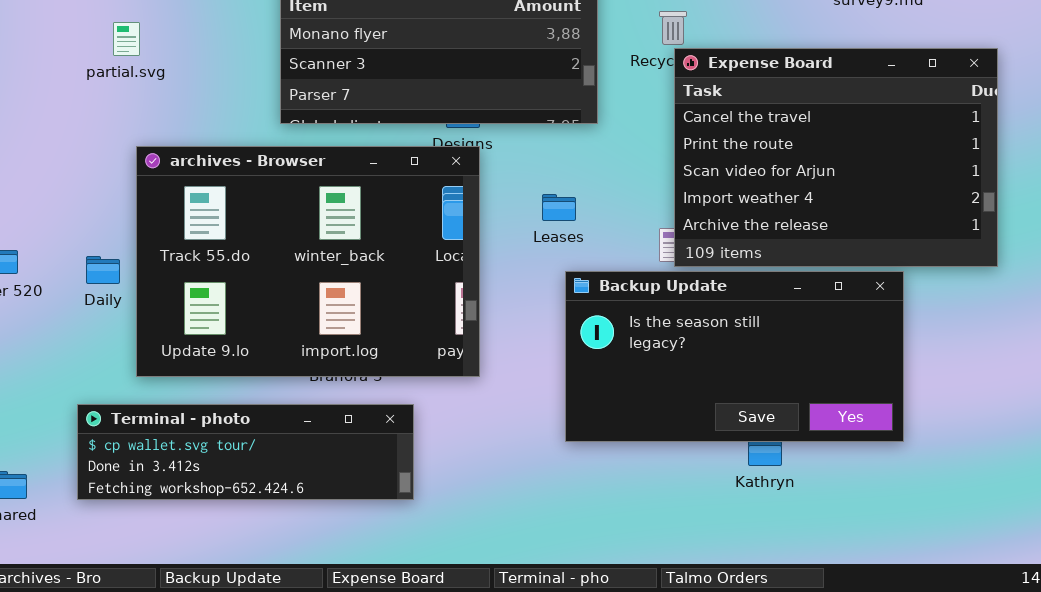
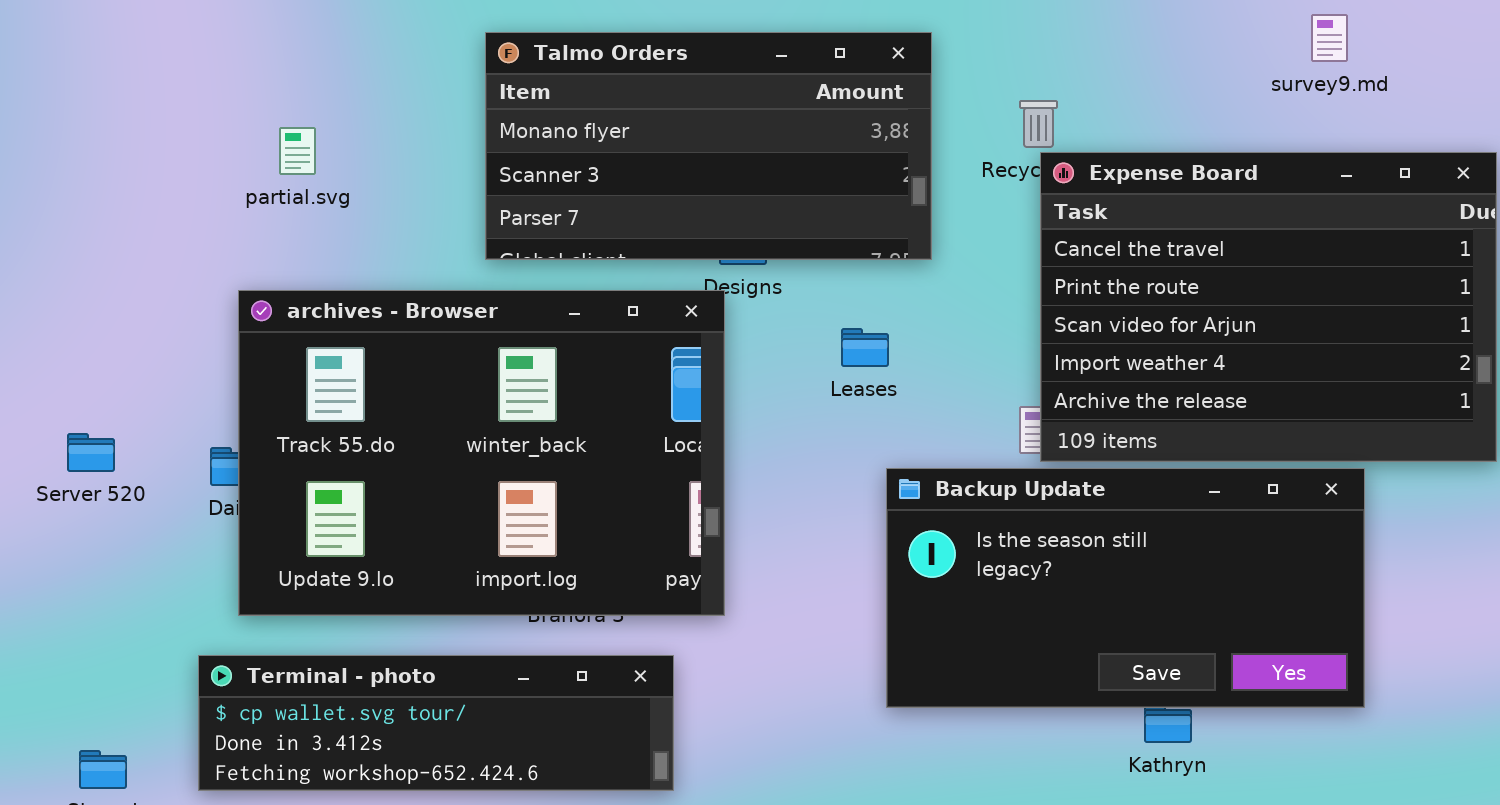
partial.svg: [113,22,140,56] -> [279,127,316,175], moved
archives - Browser: [136,146,480,377] -> [238,290,725,616], moved
Leases: [542,194,576,221] -> [841,328,889,367], moved

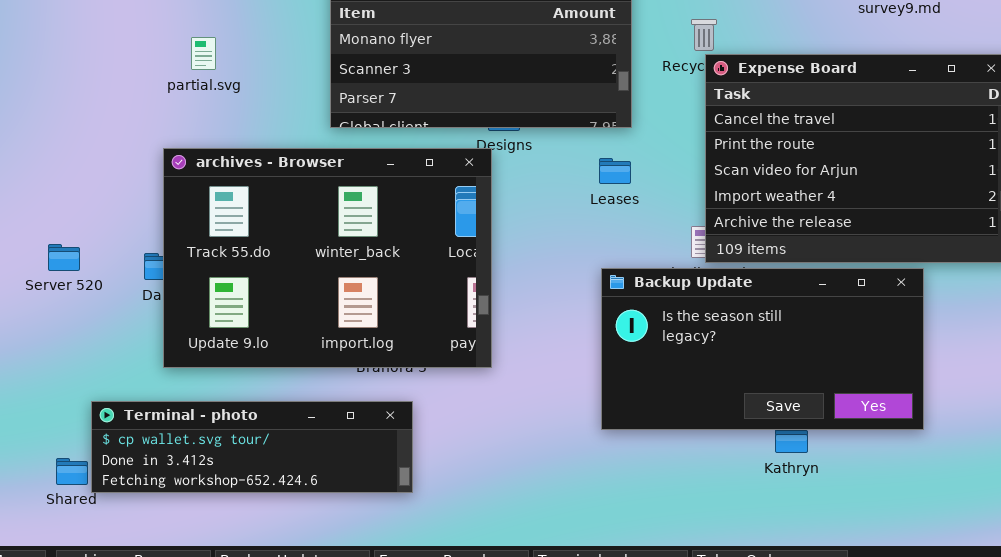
Leases: [841,328,889,367] -> [599,158,631,184], moved
Terminal - photo: [198,655,674,791] -> [91,401,413,493], moved

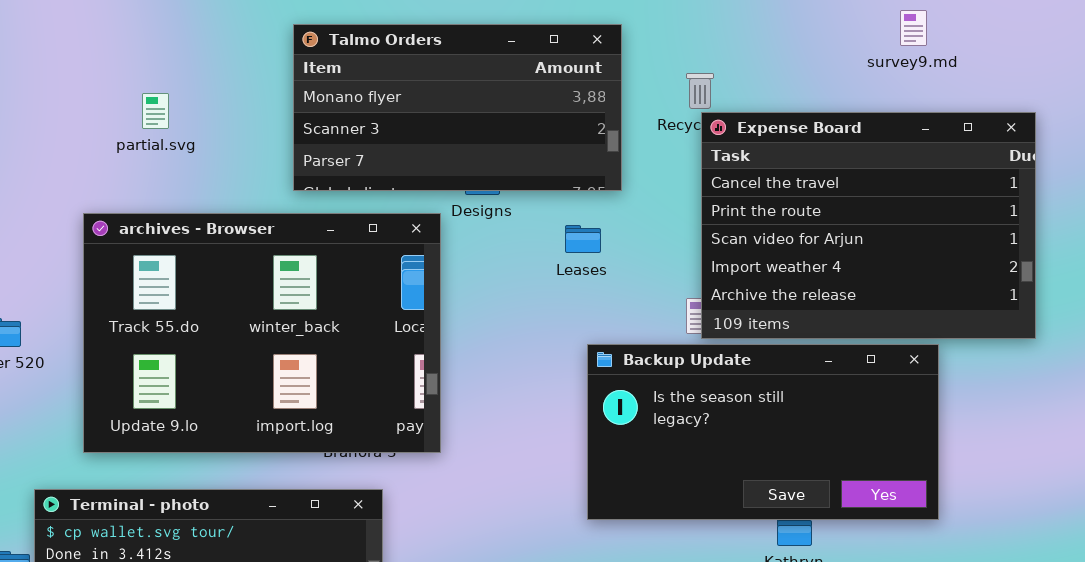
archives - Browser: [163,148,492,368] -> [83,213,441,453], moved
Leases: [599,158,631,184] -> [565,225,601,253], moved

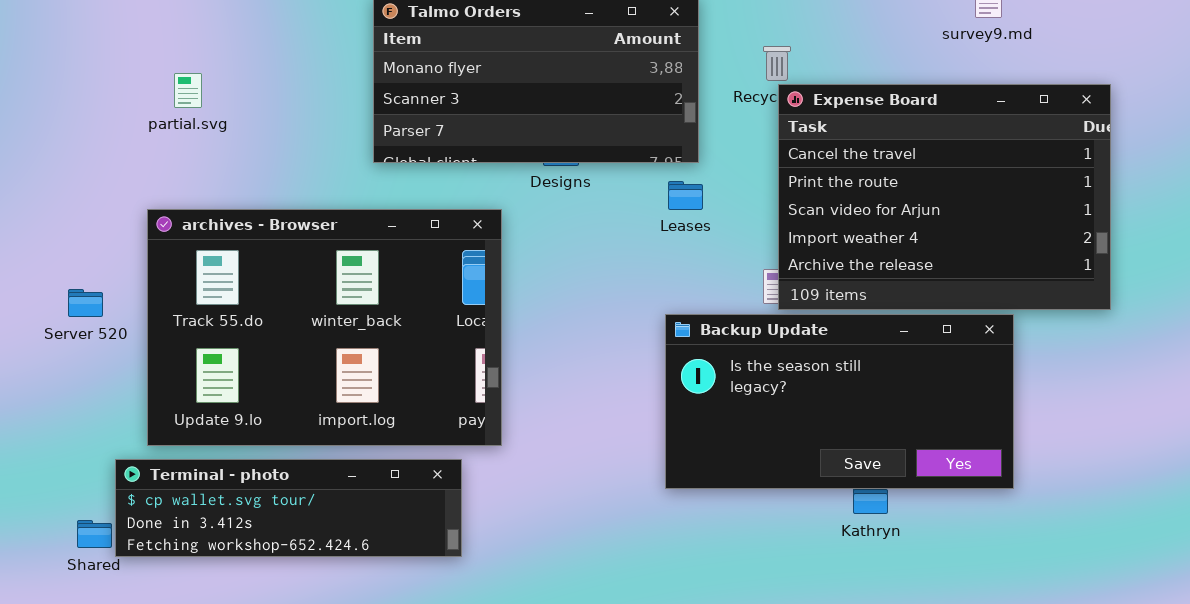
partial.svg: [142,93,169,129] -> [174,73,202,108], moved
archives - Browser: [83,213,441,453] -> [147,209,502,446], moved
Leases: [565,225,601,253] -> [668,181,703,210], moved

